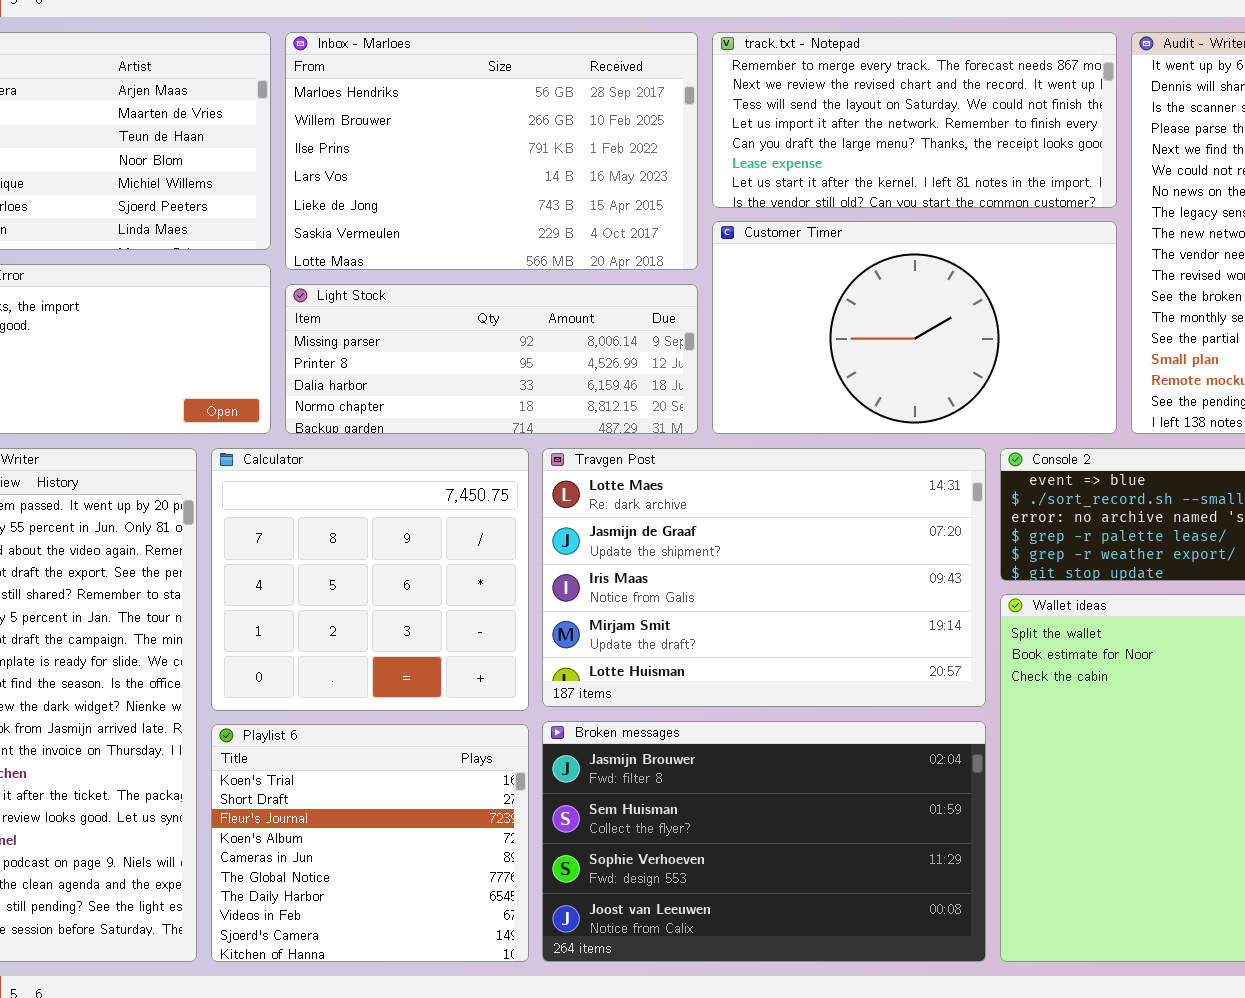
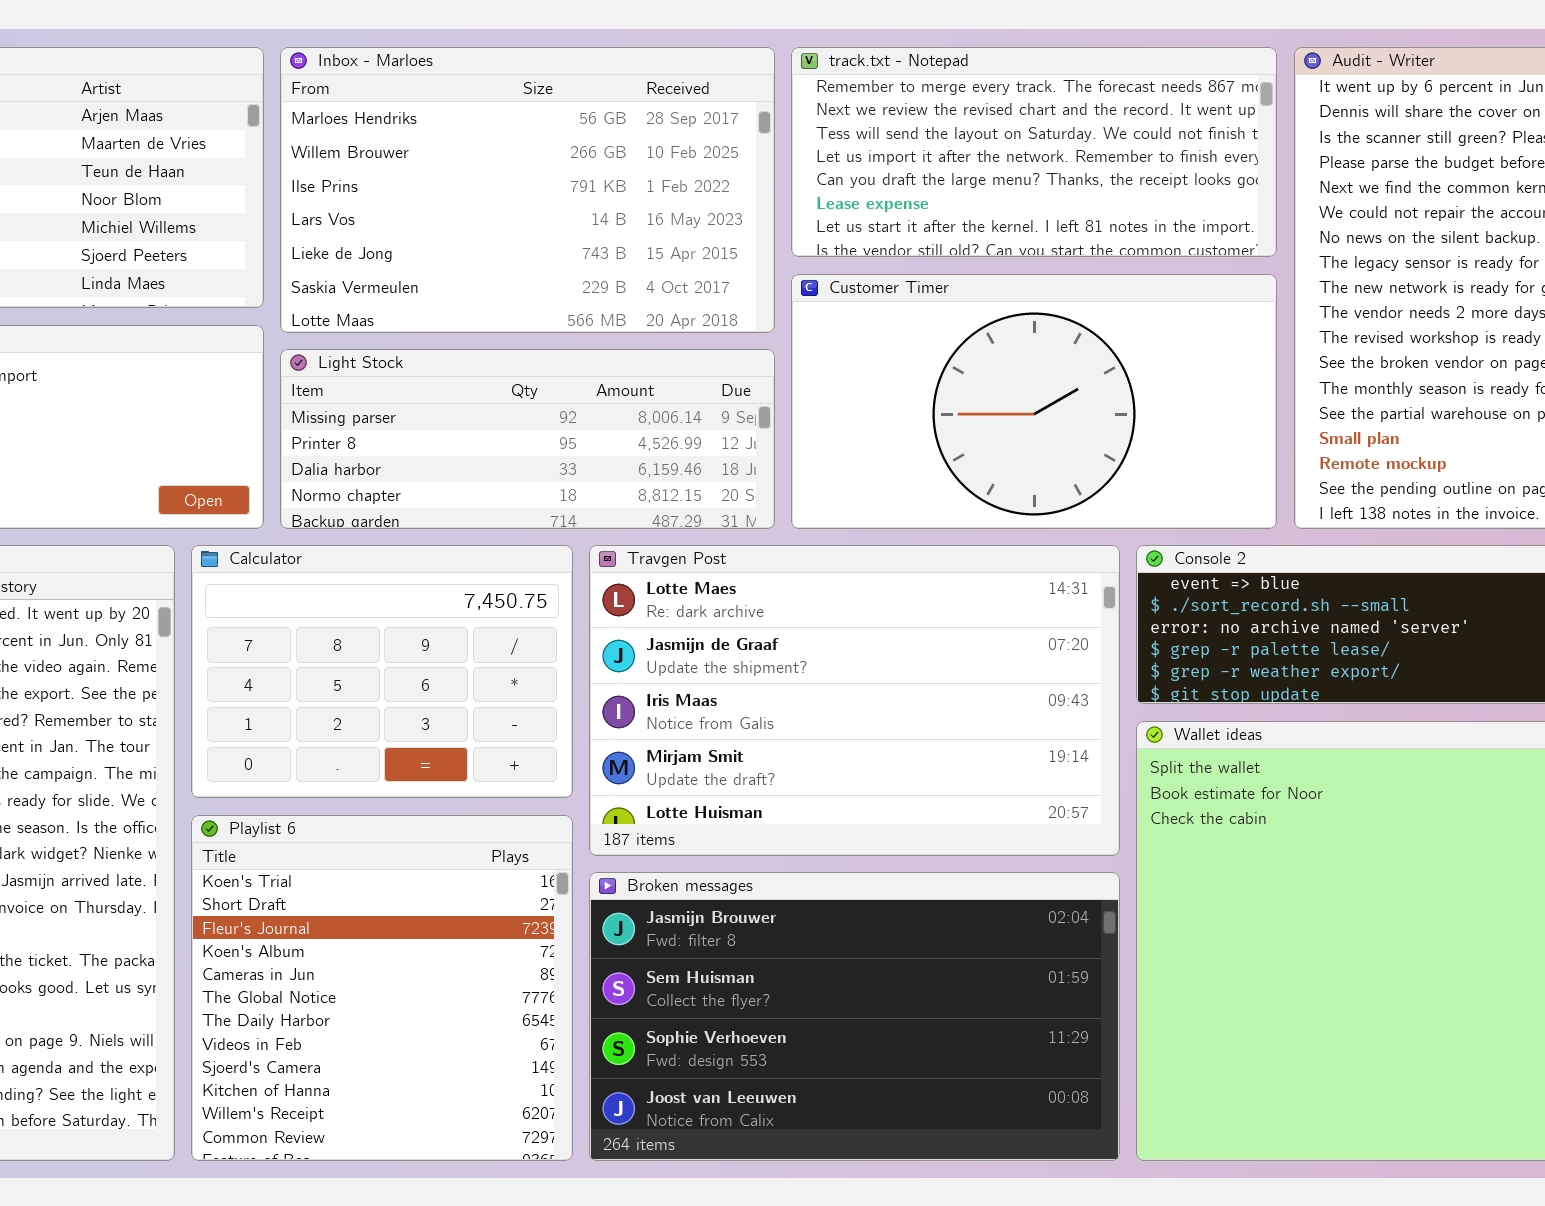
Calculator: [211,448,529,711] -> [191,545,573,798], resized
Playlist 6: [211,724,529,962] -> [191,815,573,1161], resized

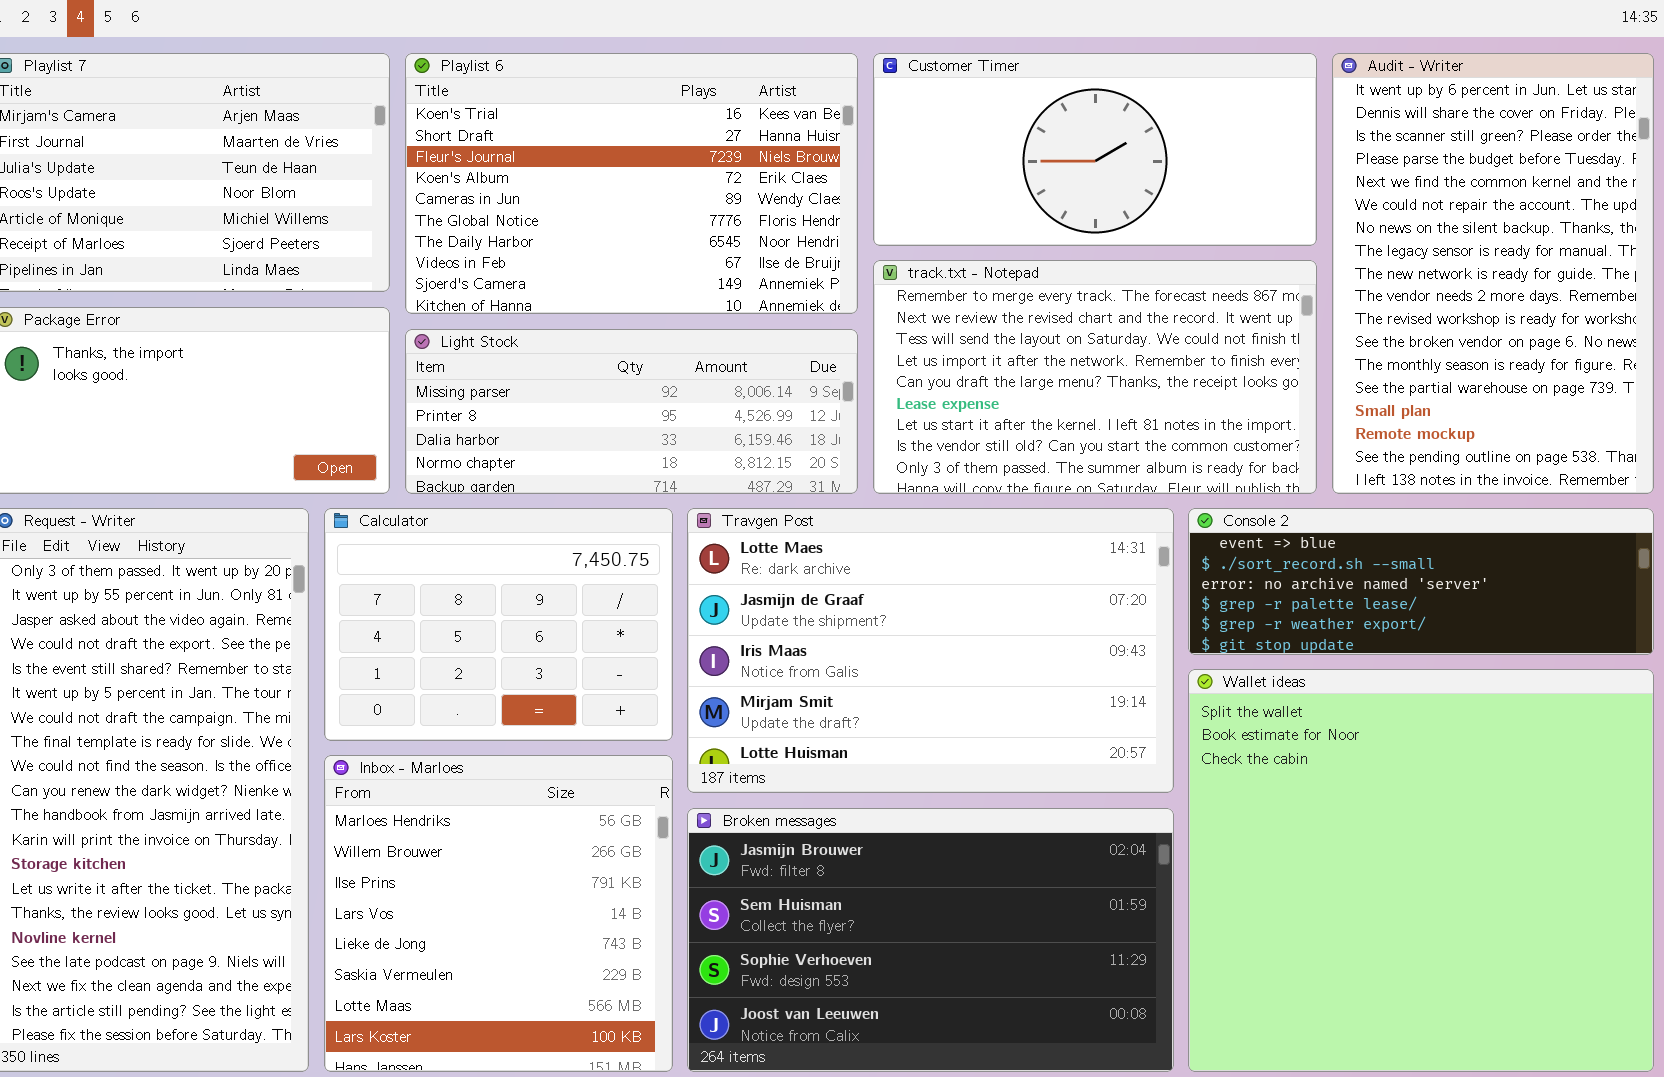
Inbox - Marloes: [280,47,775,333] -> [324,755,673,1072], moved, resized
track.txt - Notepad: [791,47,1277,257] -> [873,260,1317,494], moved, resized
Customer Timer: [791,274,1277,529] -> [873,53,1317,246], moved, resized
Playlist 6: [191,815,573,1161] -> [405,53,858,314], moved, resized

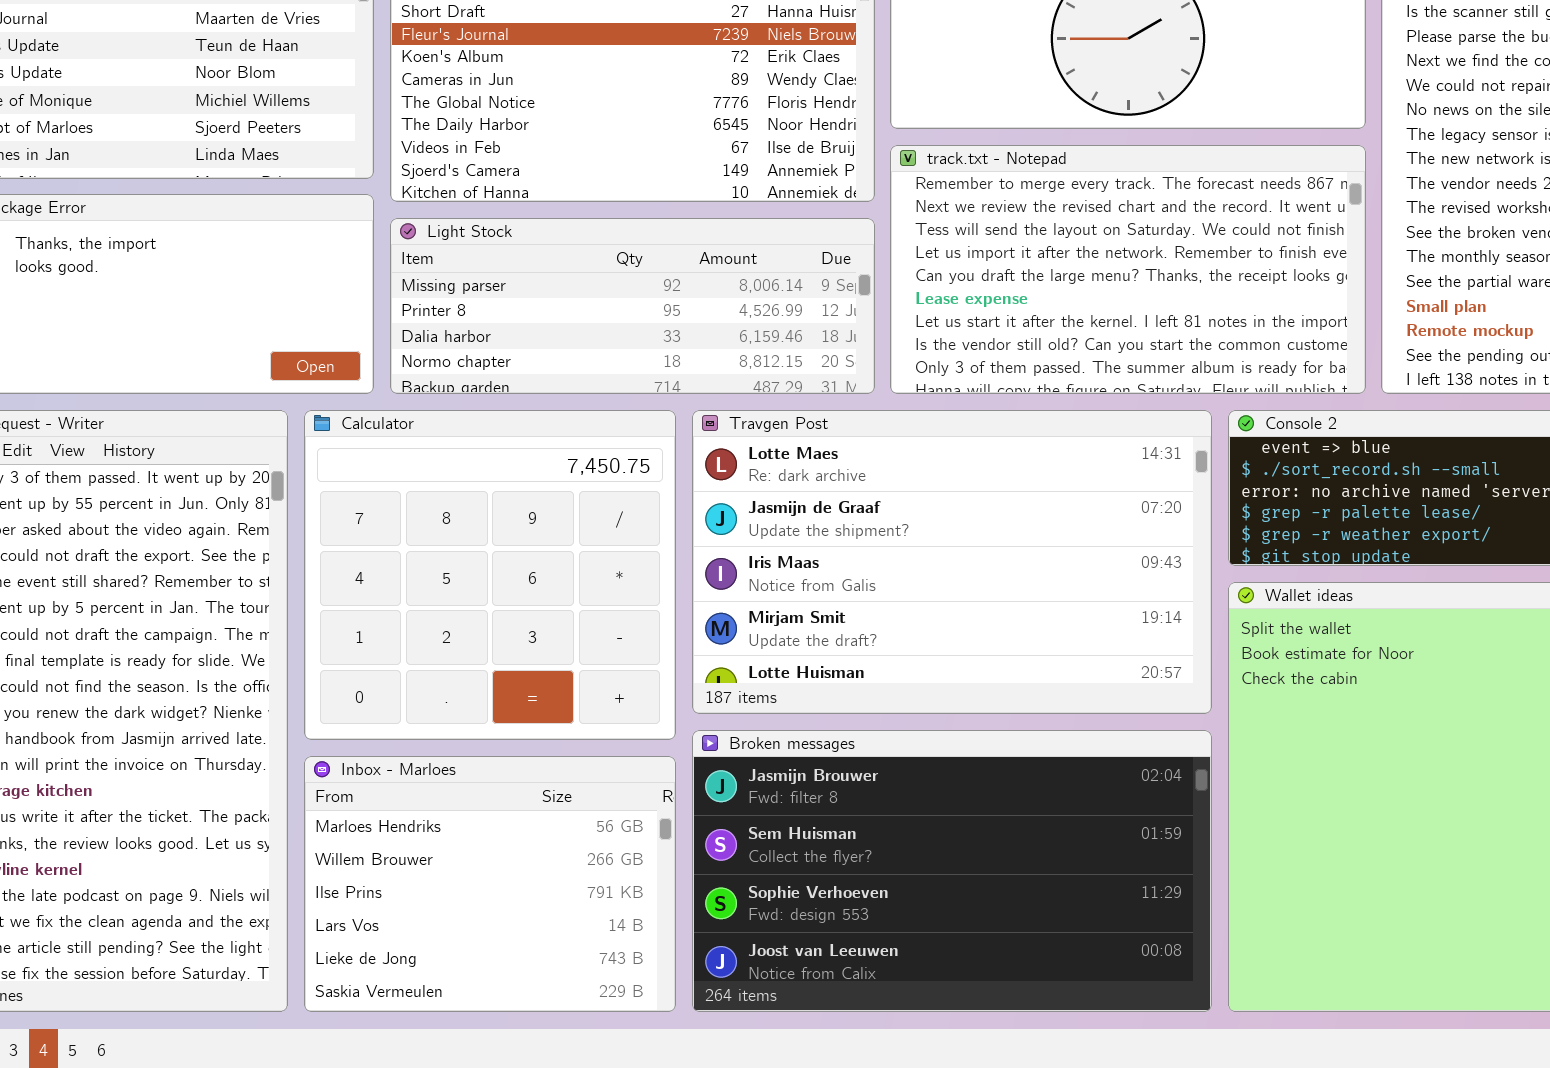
Calculator: [324,508,673,741] -> [304,410,676,740], resized
Inbox - Marloes: [324,755,673,1072] -> [304,756,676,1012], resized

